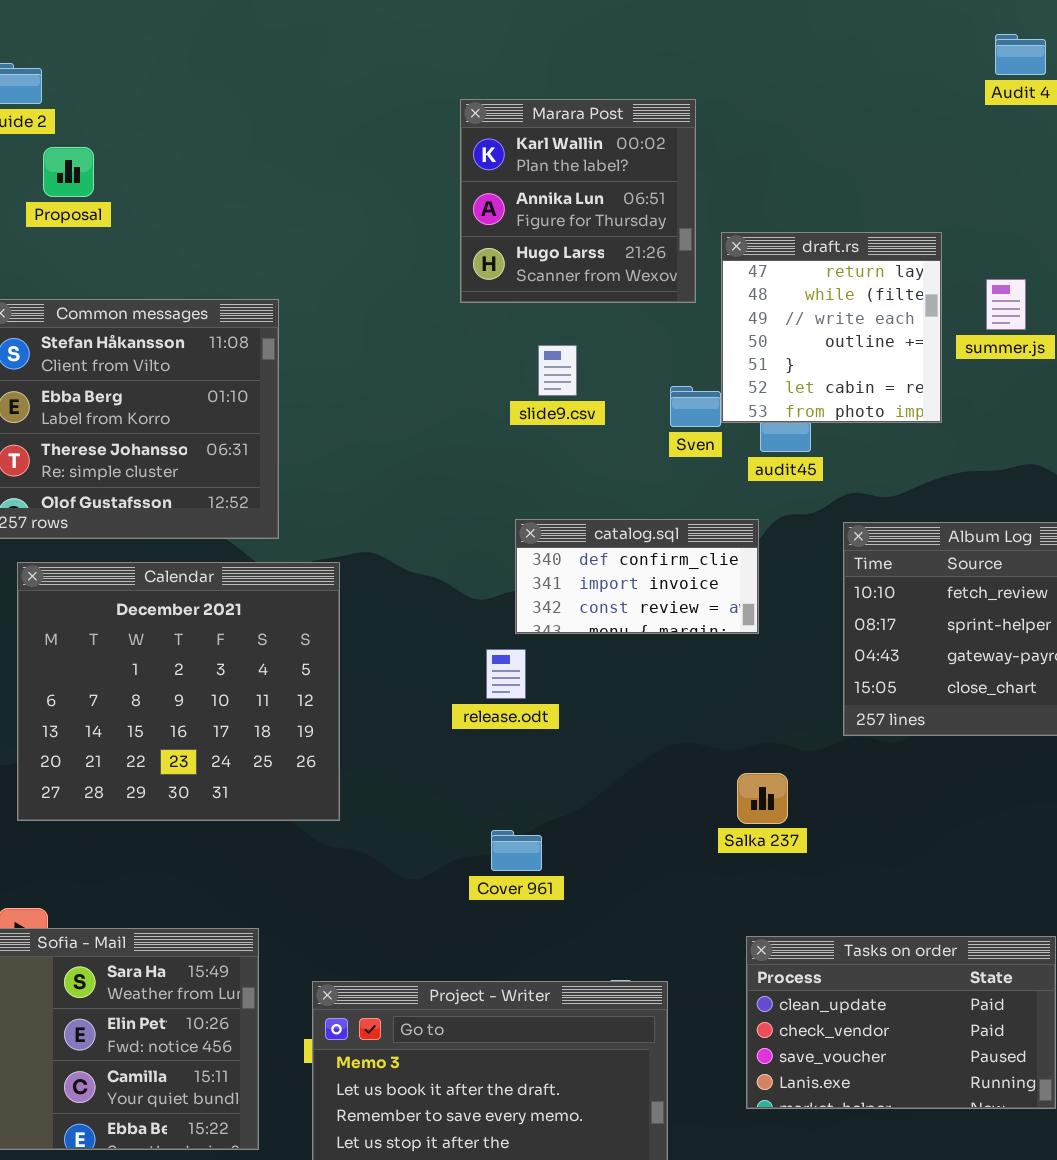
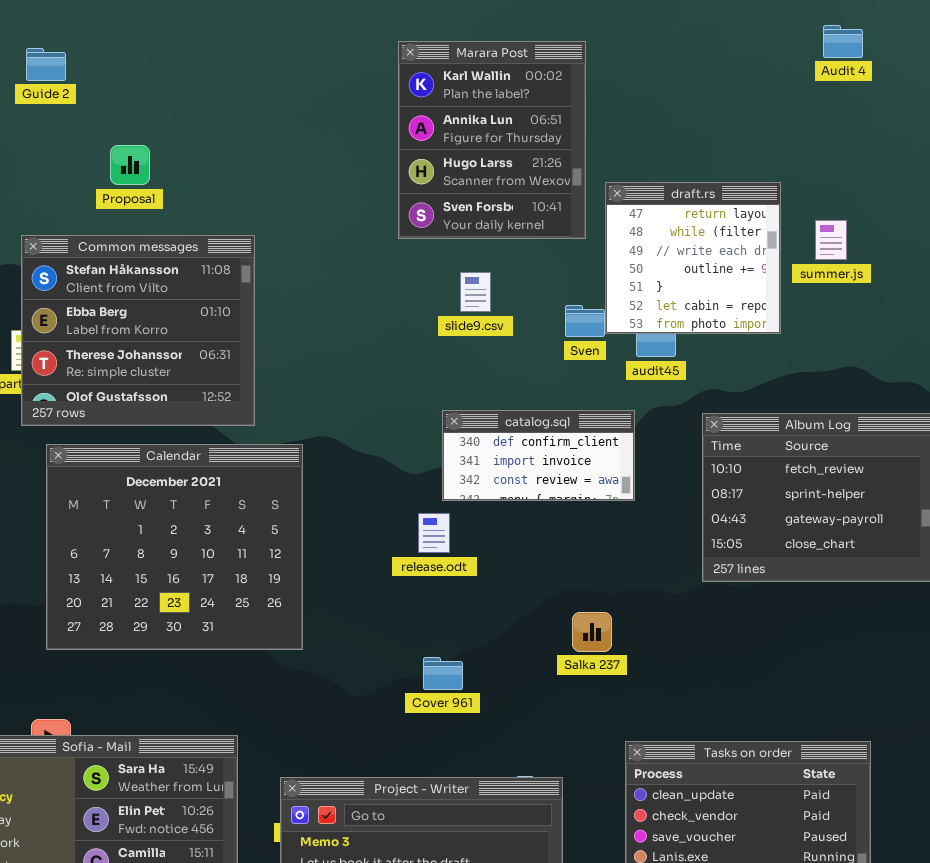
Marara Post: [460,99,696,303] -> [398,41,586,239], resized
Proposal: [43,147,94,197] -> [110,145,150,185], moved
Salka 237: [737,773,788,824] -> [572,612,612,652], moved

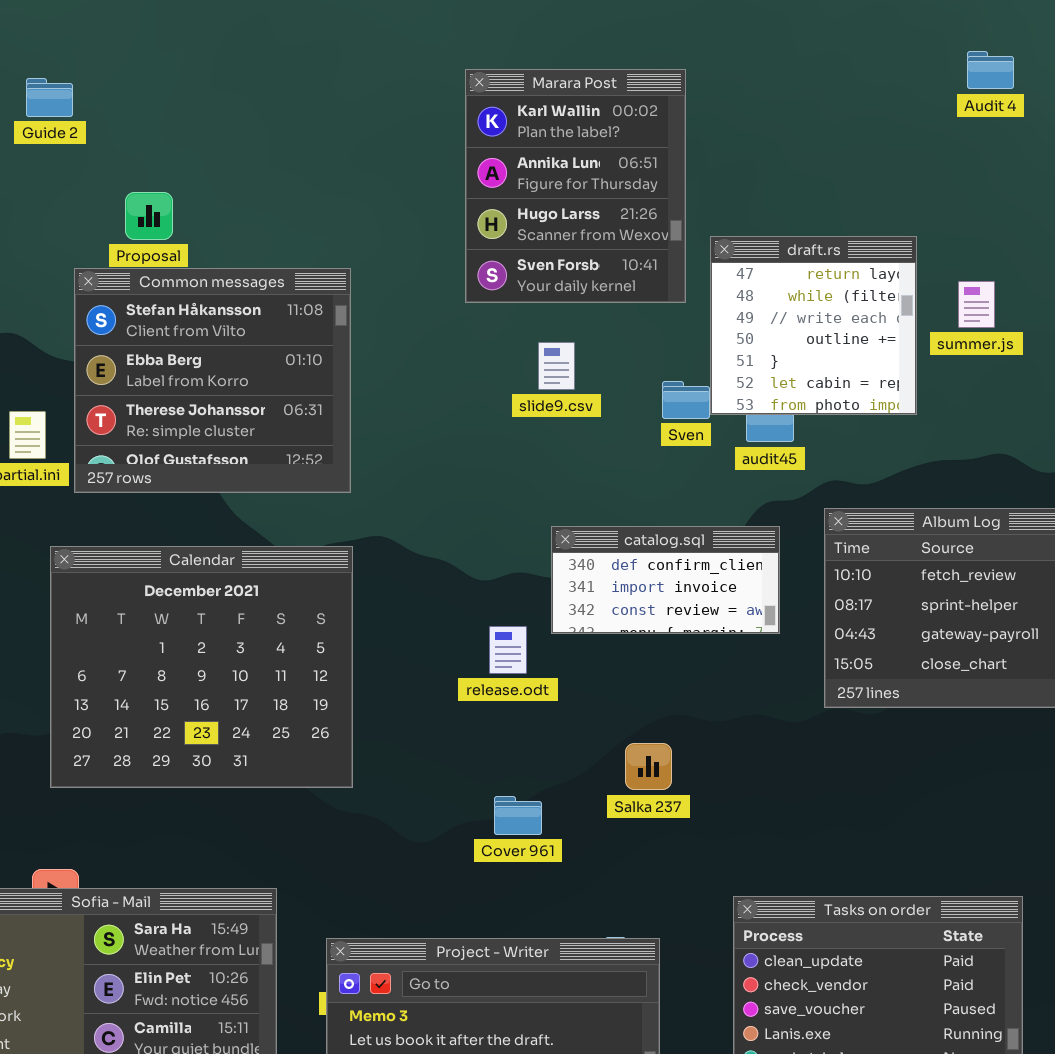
Common messages: [21,235,255,426] -> [74,268,351,493], moved
catalog.sql: [442,410,635,501] -> [551,526,780,634], moved
Salka 237: [572,612,612,652] -> [625,743,672,790], moved

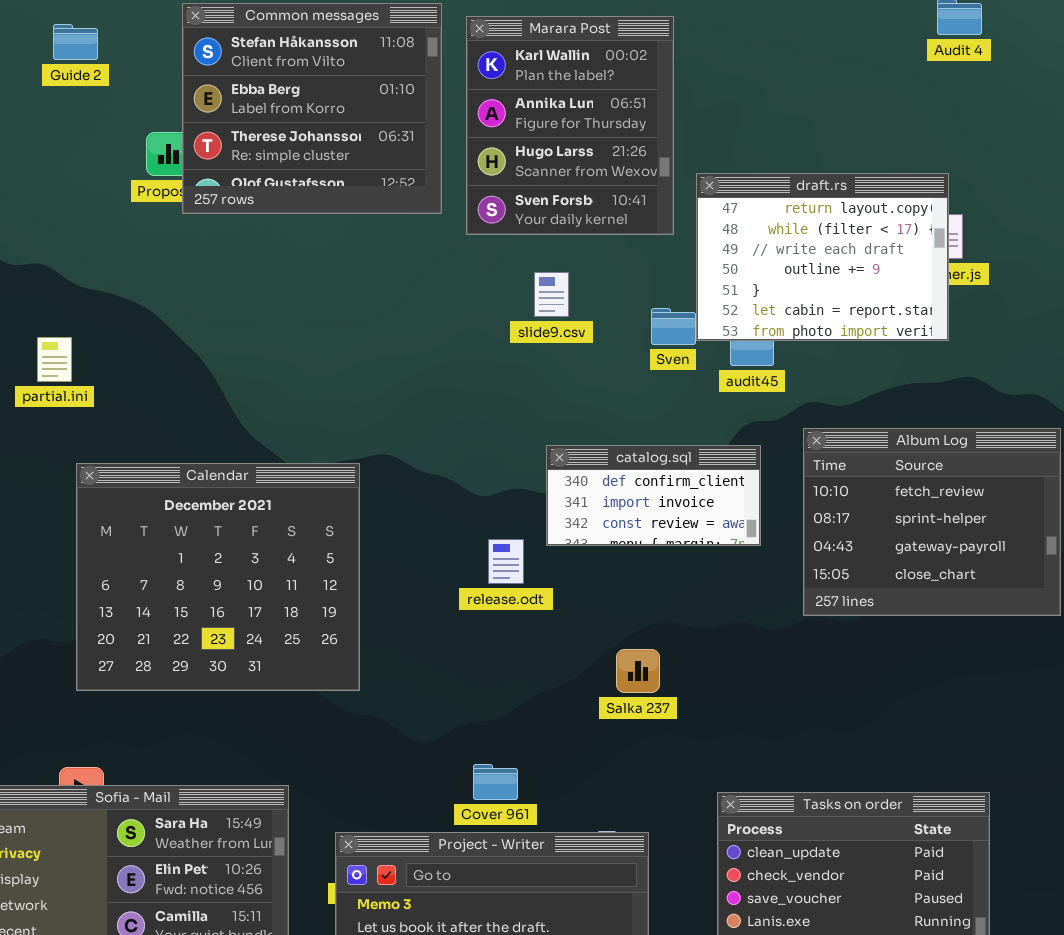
draft.rs: [710,236,917,415] -> [696,173,949,341], resized
Common messages: [74,268,351,493] -> [182,3,442,214], moved
Cover 961: [494,796,542,835] -> [473,764,518,800], moved

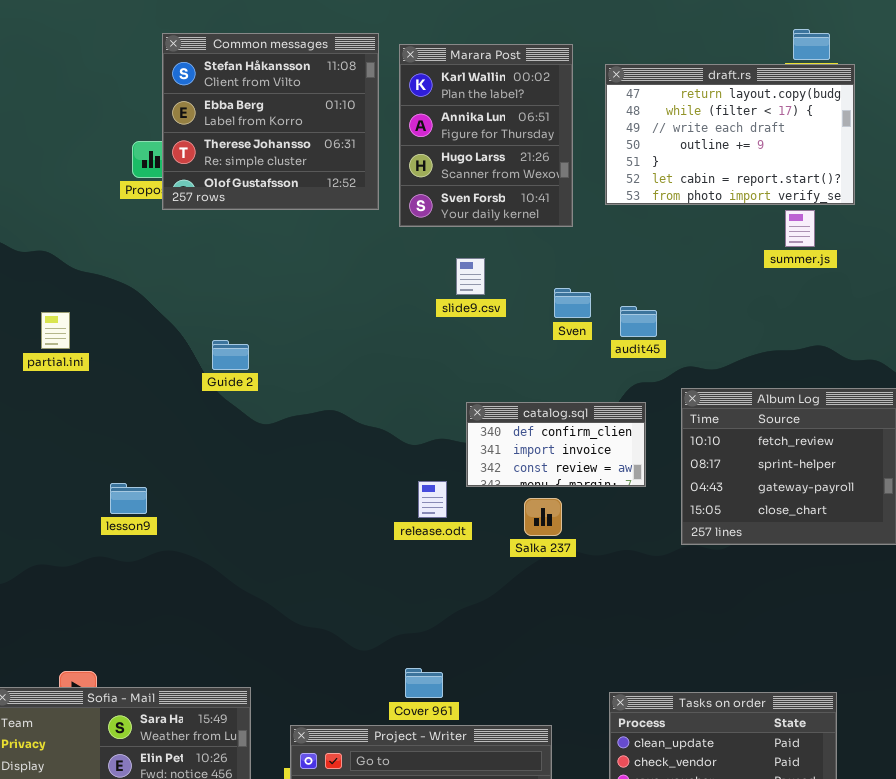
Guide 2: [53,24,98,60] -> [212,340,249,370], moved
draft.rs: [696,173,949,341] -> [605,64,855,205], moved, resized
Calendar: [76,463,360,691] -> none, closed
Salka 237: [616,649,660,693] -> [524,498,562,536], moved

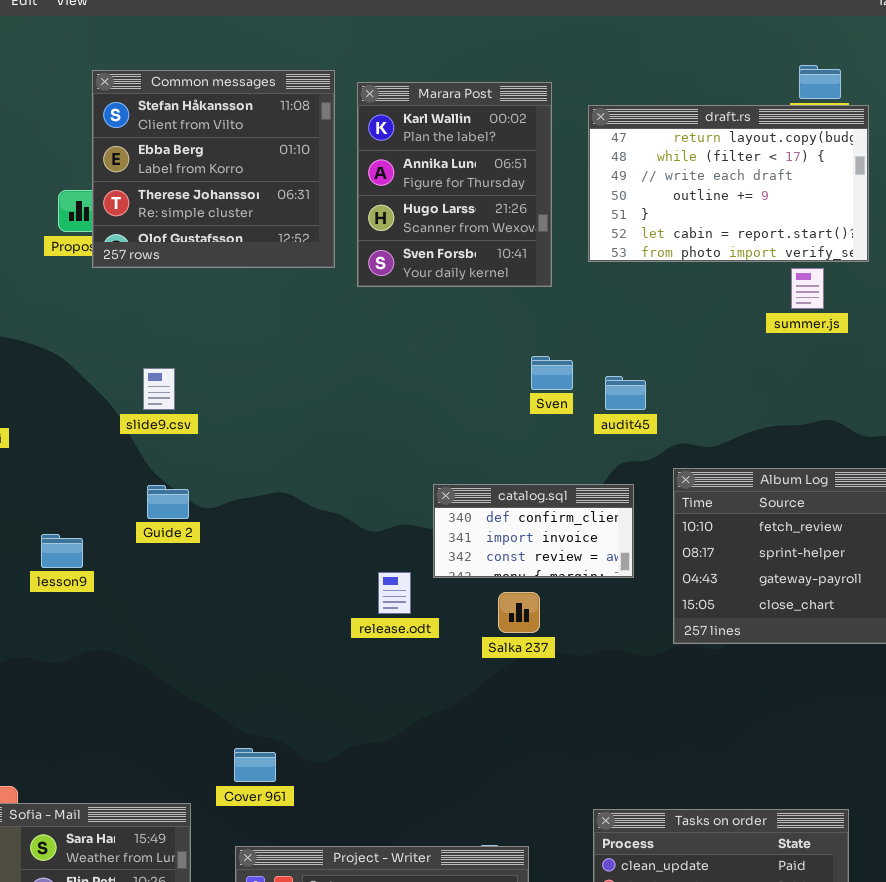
slide9.csv: [456,258,485,295] -> [143,368,175,410], moved
Guide 2: [212,340,249,370] -> [147,485,189,519], moved
lesson9: [110,483,147,514] -> [41,534,83,568], moved
Cover 961: [405,668,443,698] -> [234,748,276,782], moved

